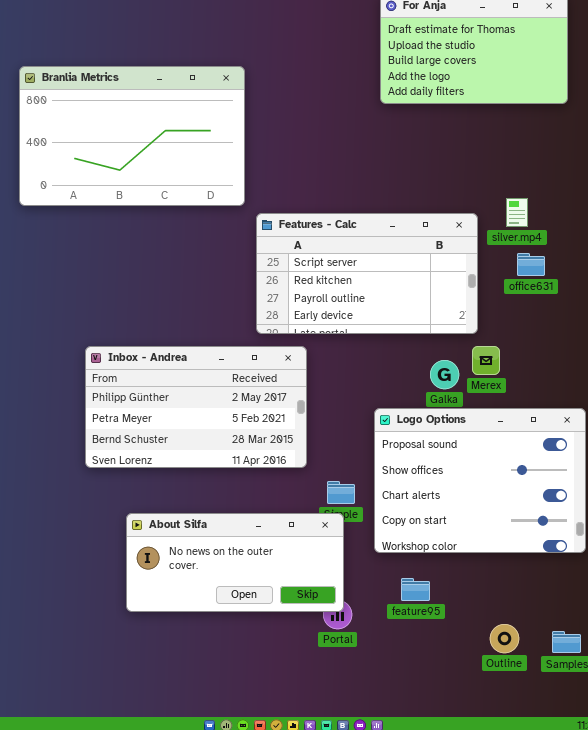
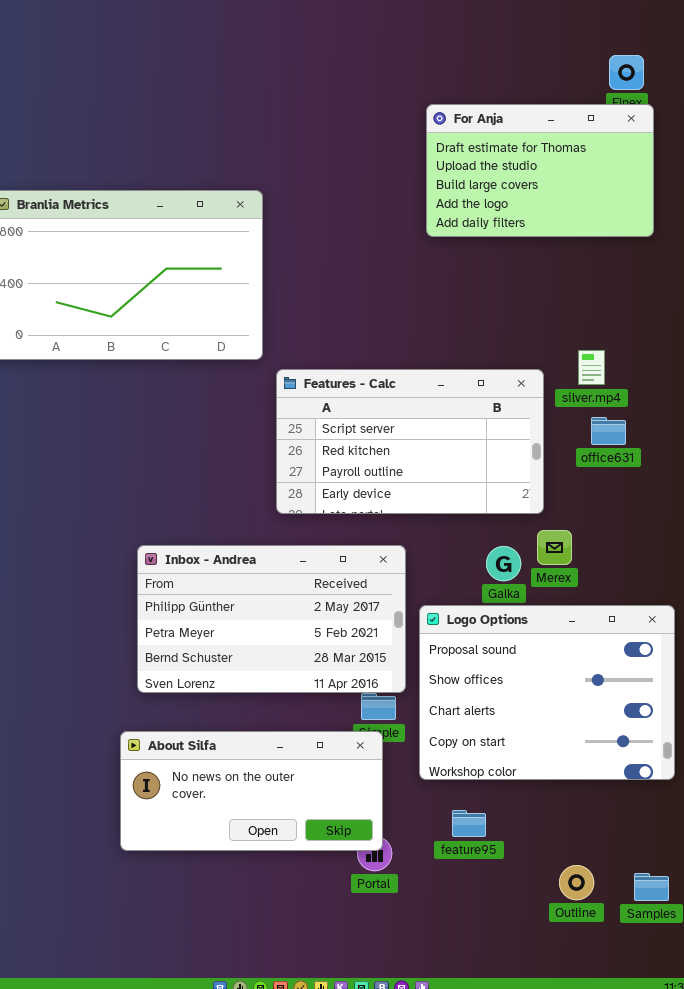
Inbox - Andrea: [85,346,307,468] -> [137,545,406,693], moved

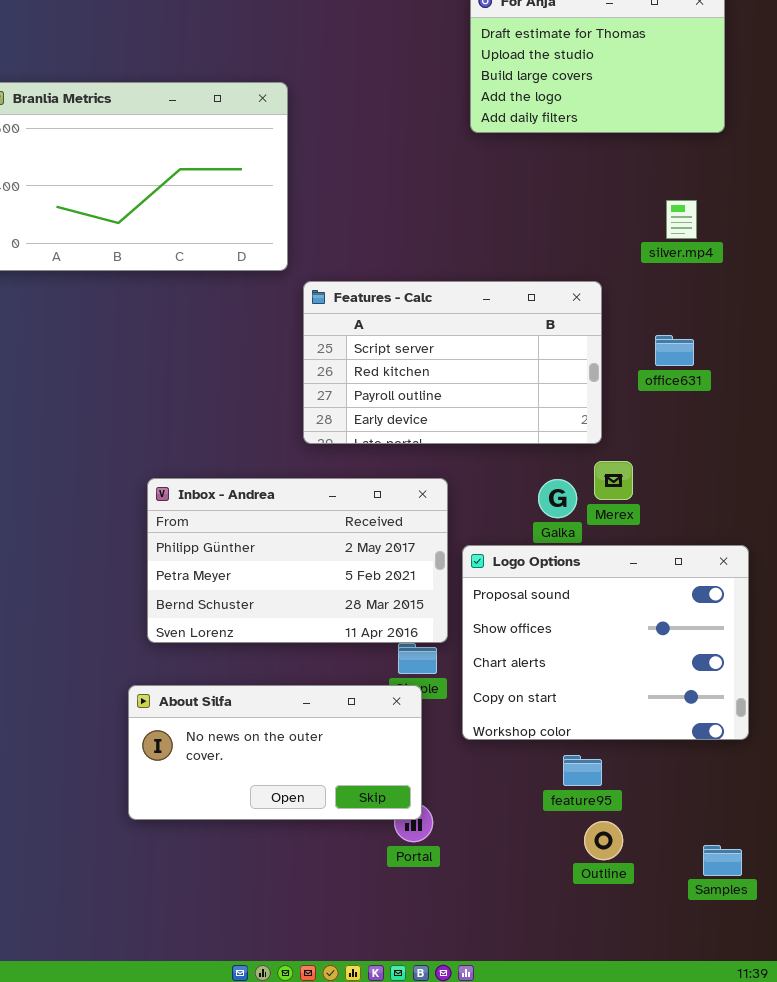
silver.mp4: [578,350,605,385] -> [666,200,697,239], moved
feature95: [452,810,486,837] -> [563,755,602,786], moved
Outline: [559,865,594,900] -> [584,821,623,860], moved

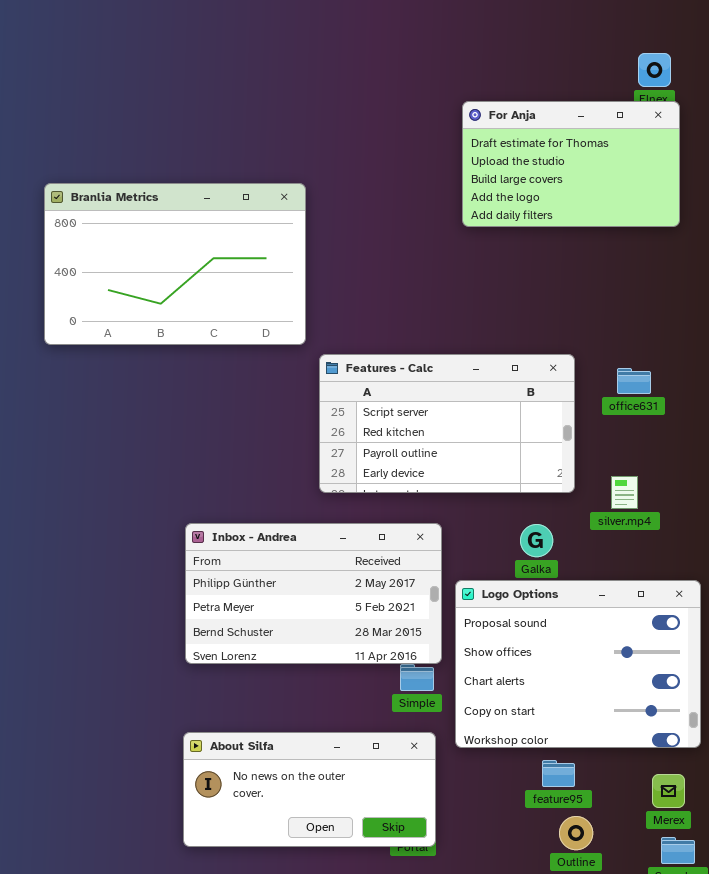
silver.mp4: [666,200,697,239] -> [611,476,638,509], moved
office631: [655,335,694,366] -> [617,368,651,394], moved
Merex: [594,461,633,500] -> [652,774,685,808], moved
About Silfa: [128,685,422,820] -> [183,732,436,847], moved

